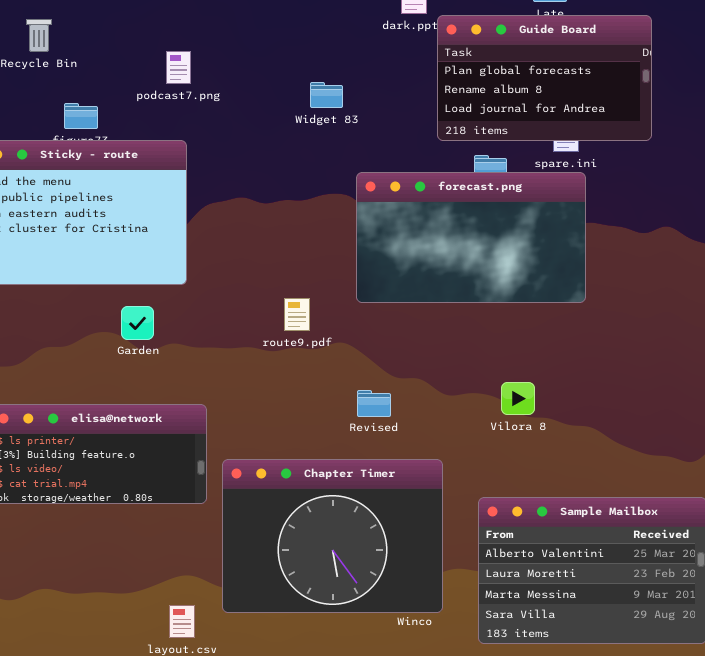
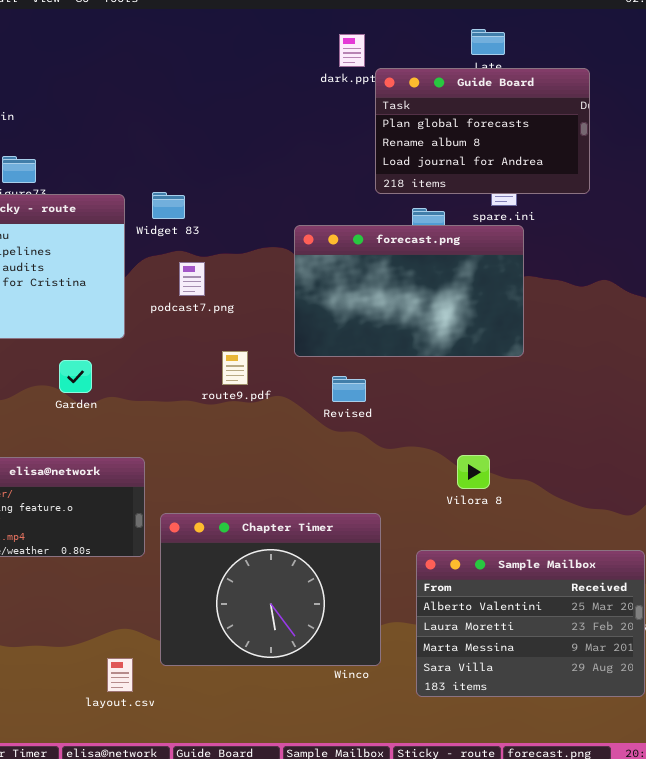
podcast7.png: [166,51,191,84] -> [179,262,205,296], moved
Widget 83: [310,82,343,108] -> [152,192,185,219], moved
Vilora 8: [501,382,535,415] -> [457,455,490,489], moved
Revised: [357,390,391,417] -> [332,376,366,402], moved

